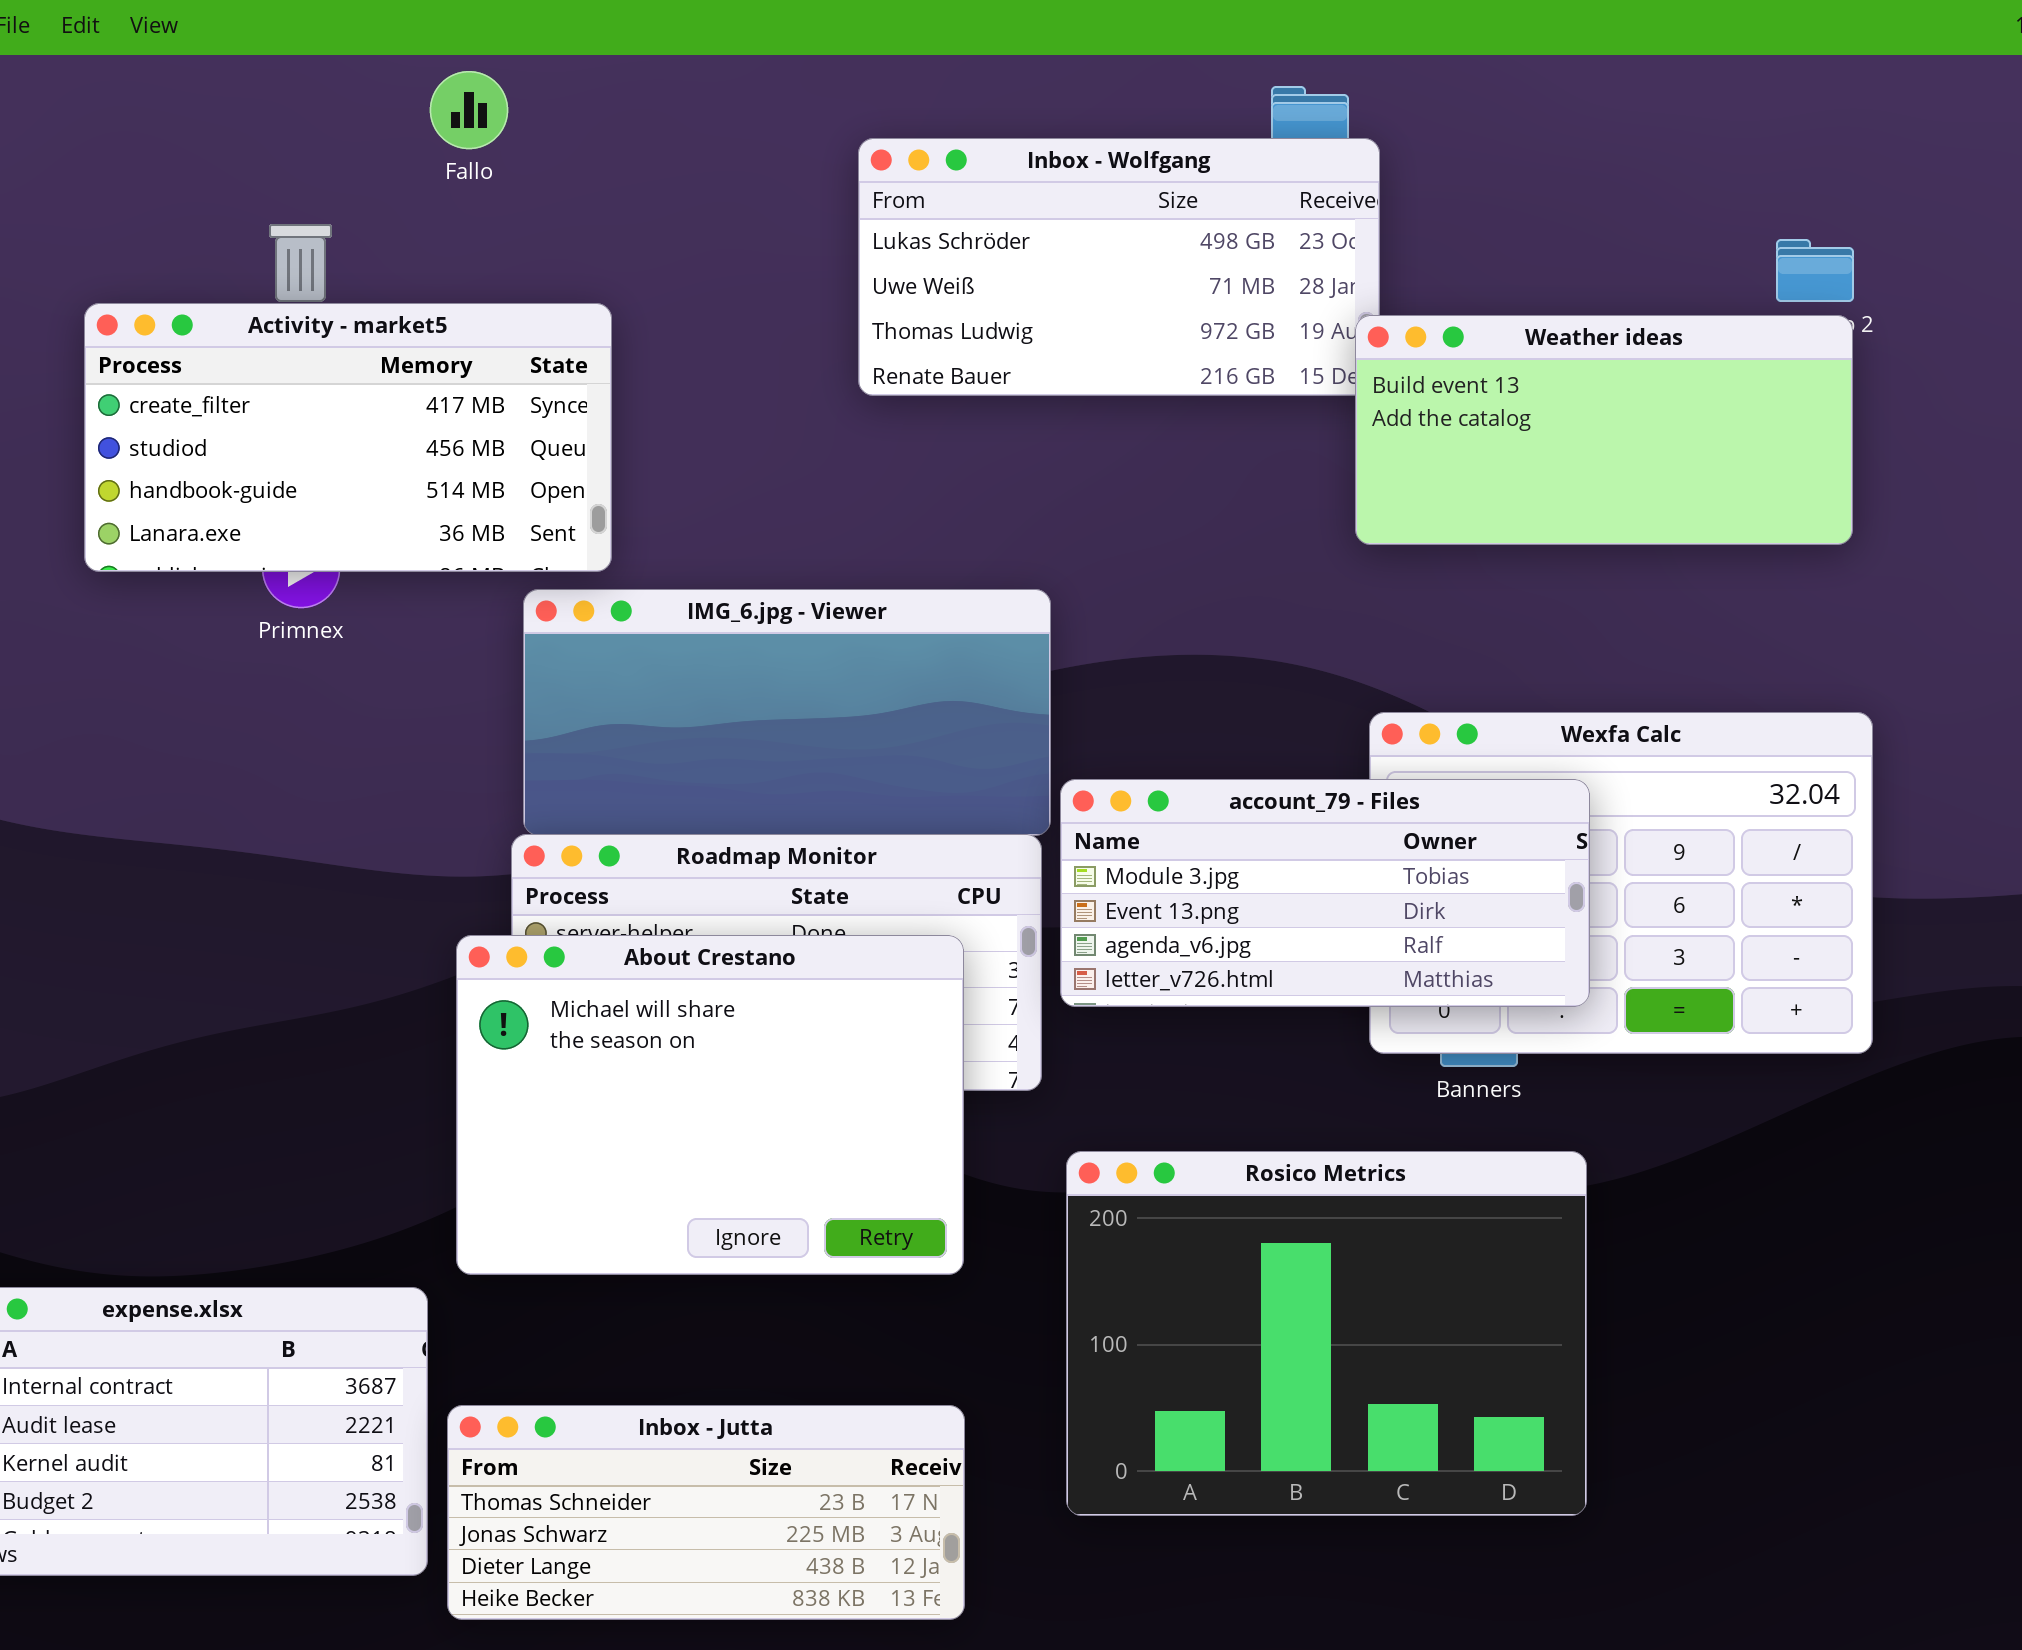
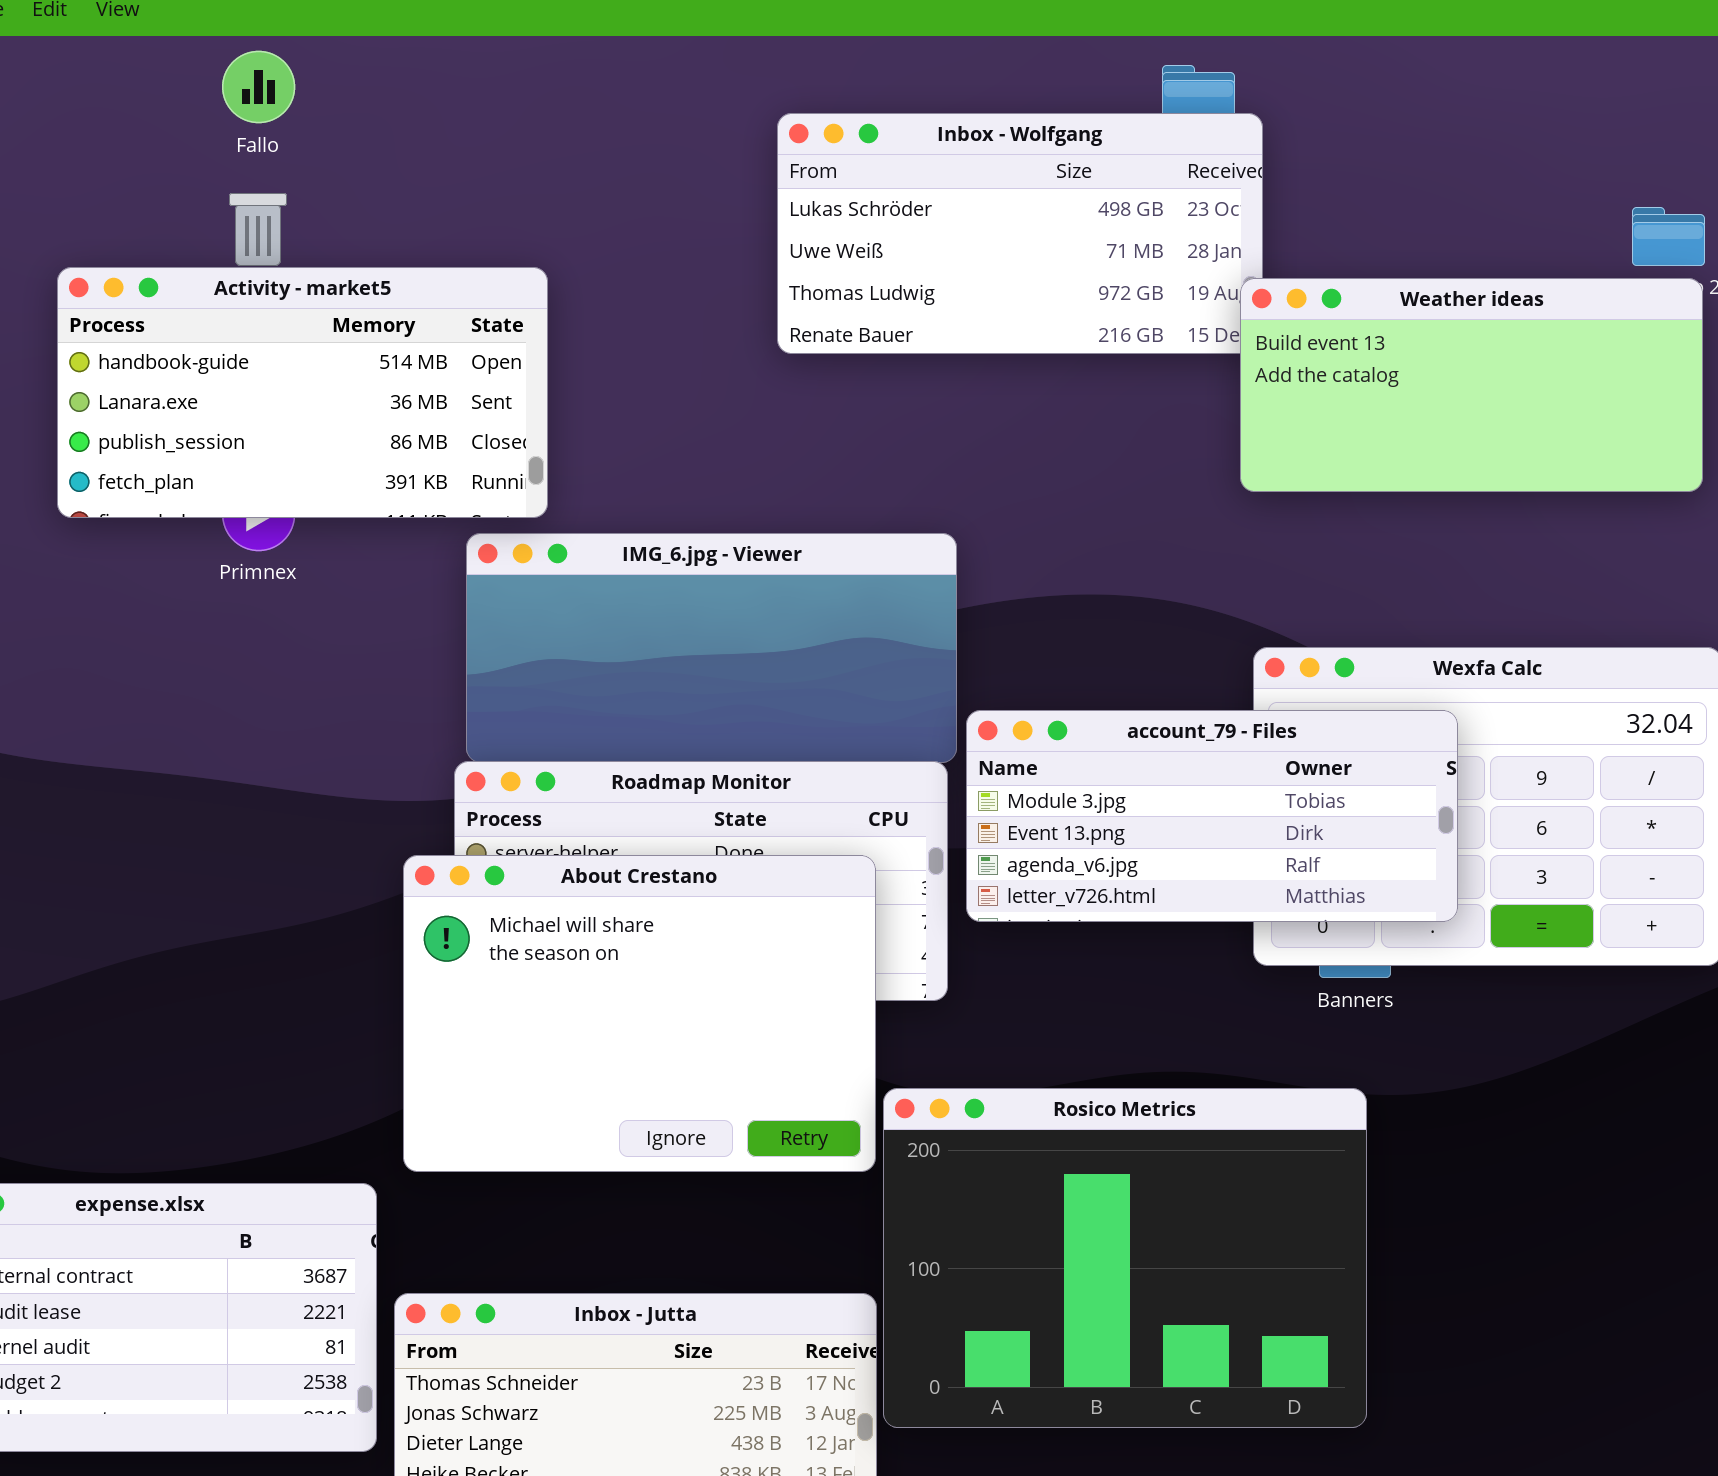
Fallo: [430,71,508,149] -> [222,51,295,123], moved
Activity - market5: [84,303,612,572] -> [57,267,548,518], scrolled down 2 rows
Rosico Metrics: [1066,1151,1587,1516] -> [883,1088,1367,1428], moved

